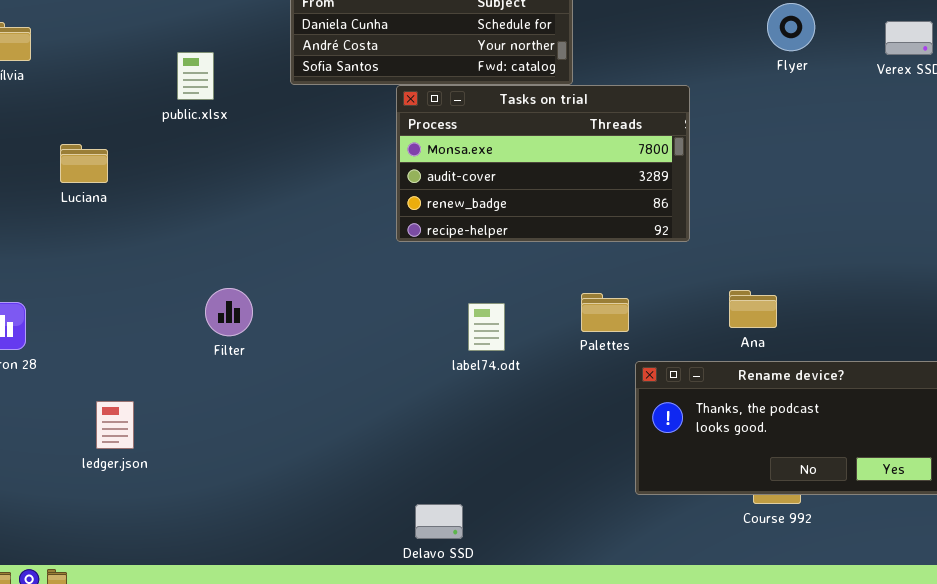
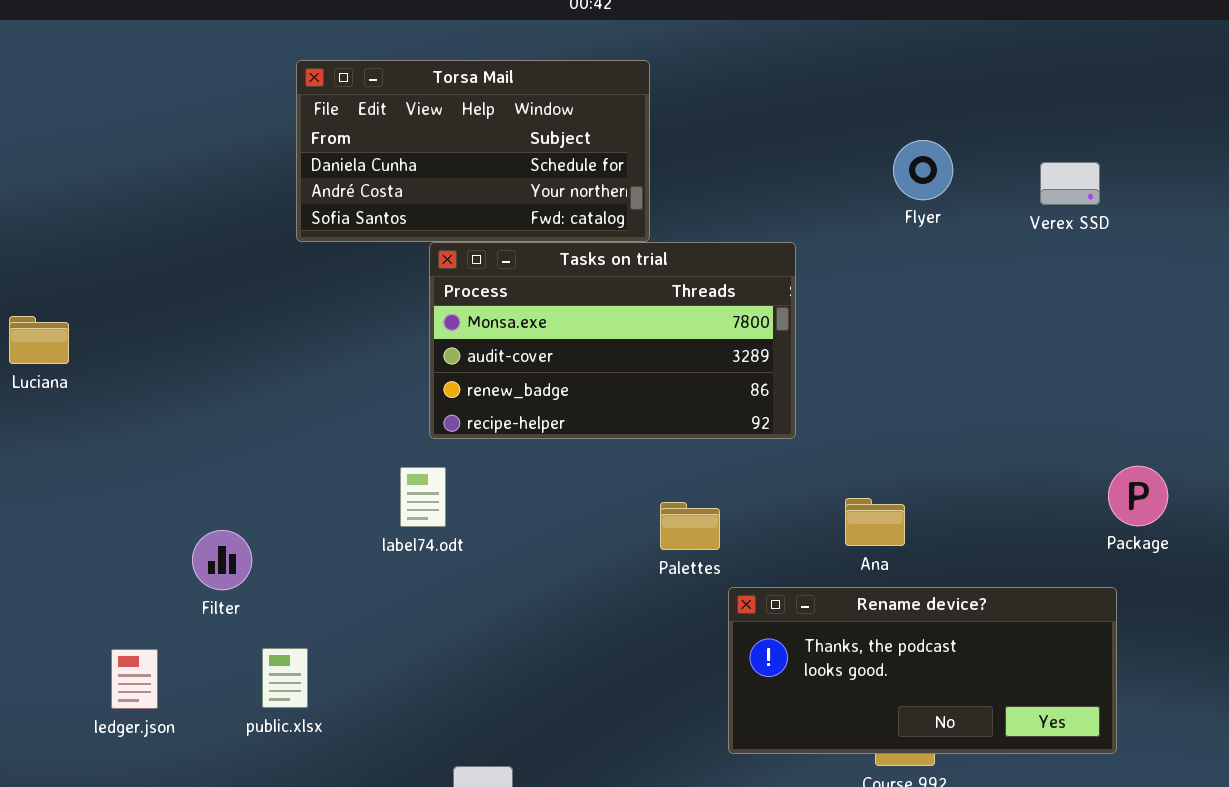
public.xlsx: [177,52,214,100] -> [262,648,308,708], moved
Filter: [205,288,253,336] -> [192,530,252,590], moved
label74.odt: [468,303,505,351] -> [400,467,446,527], moved
ledger.json: [96,401,134,449] -> [111,649,158,709], moved

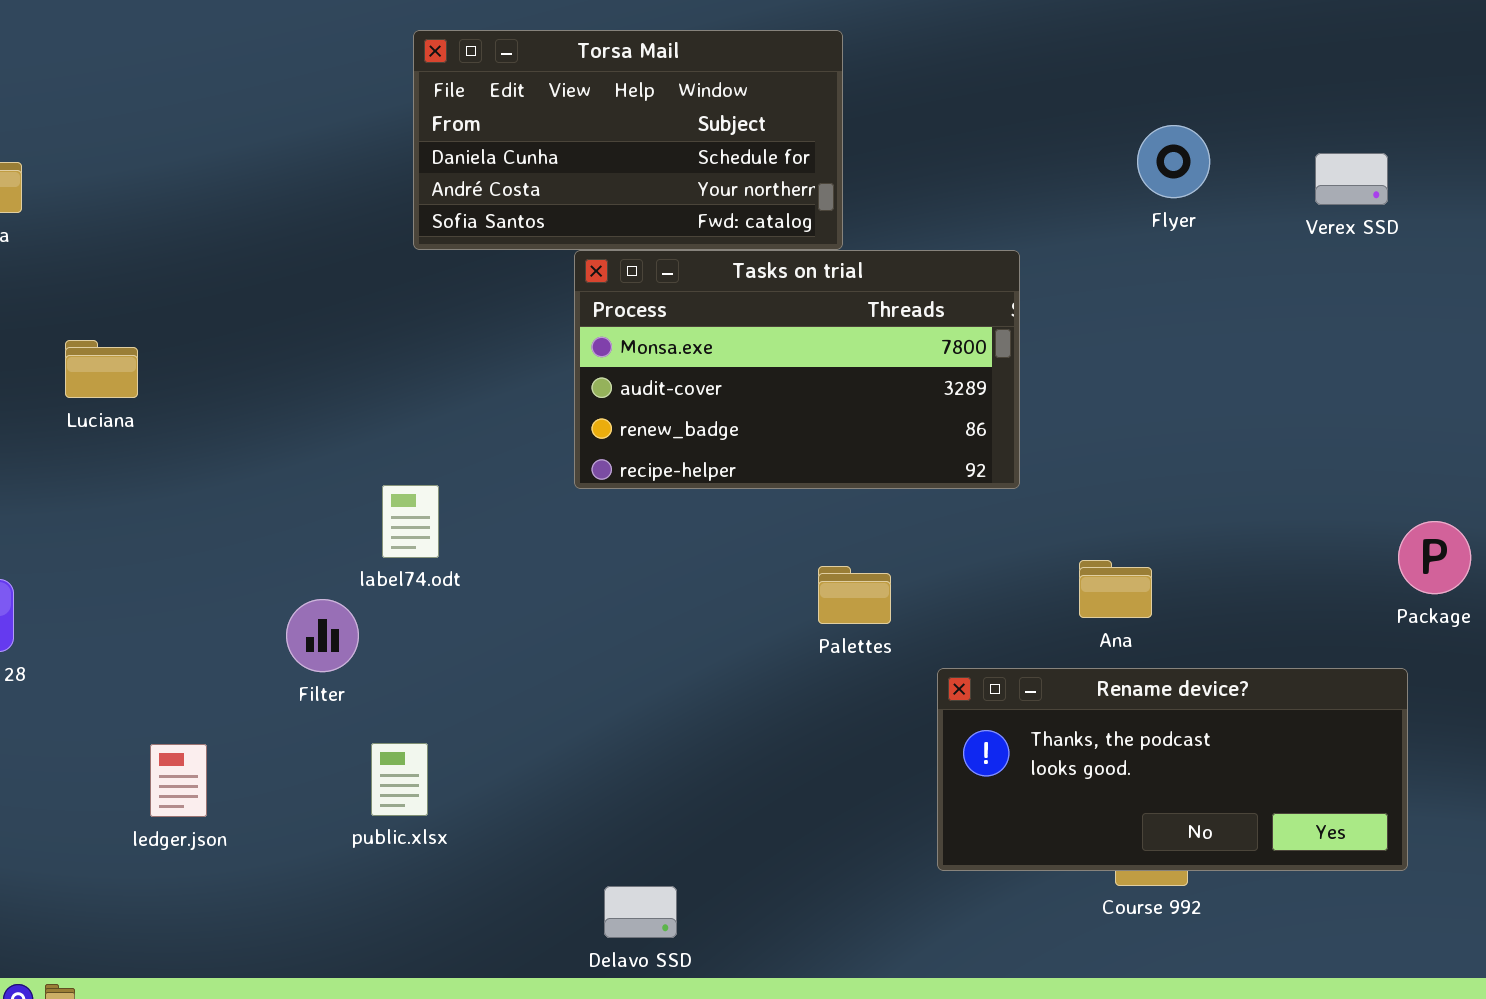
label74.odt: [400,467,446,527] -> [382,485,439,558], moved
Palettes: [660,502,720,550] -> [818,566,891,624], moved
ledger.json: [111,649,158,709] -> [150,744,207,817], moved

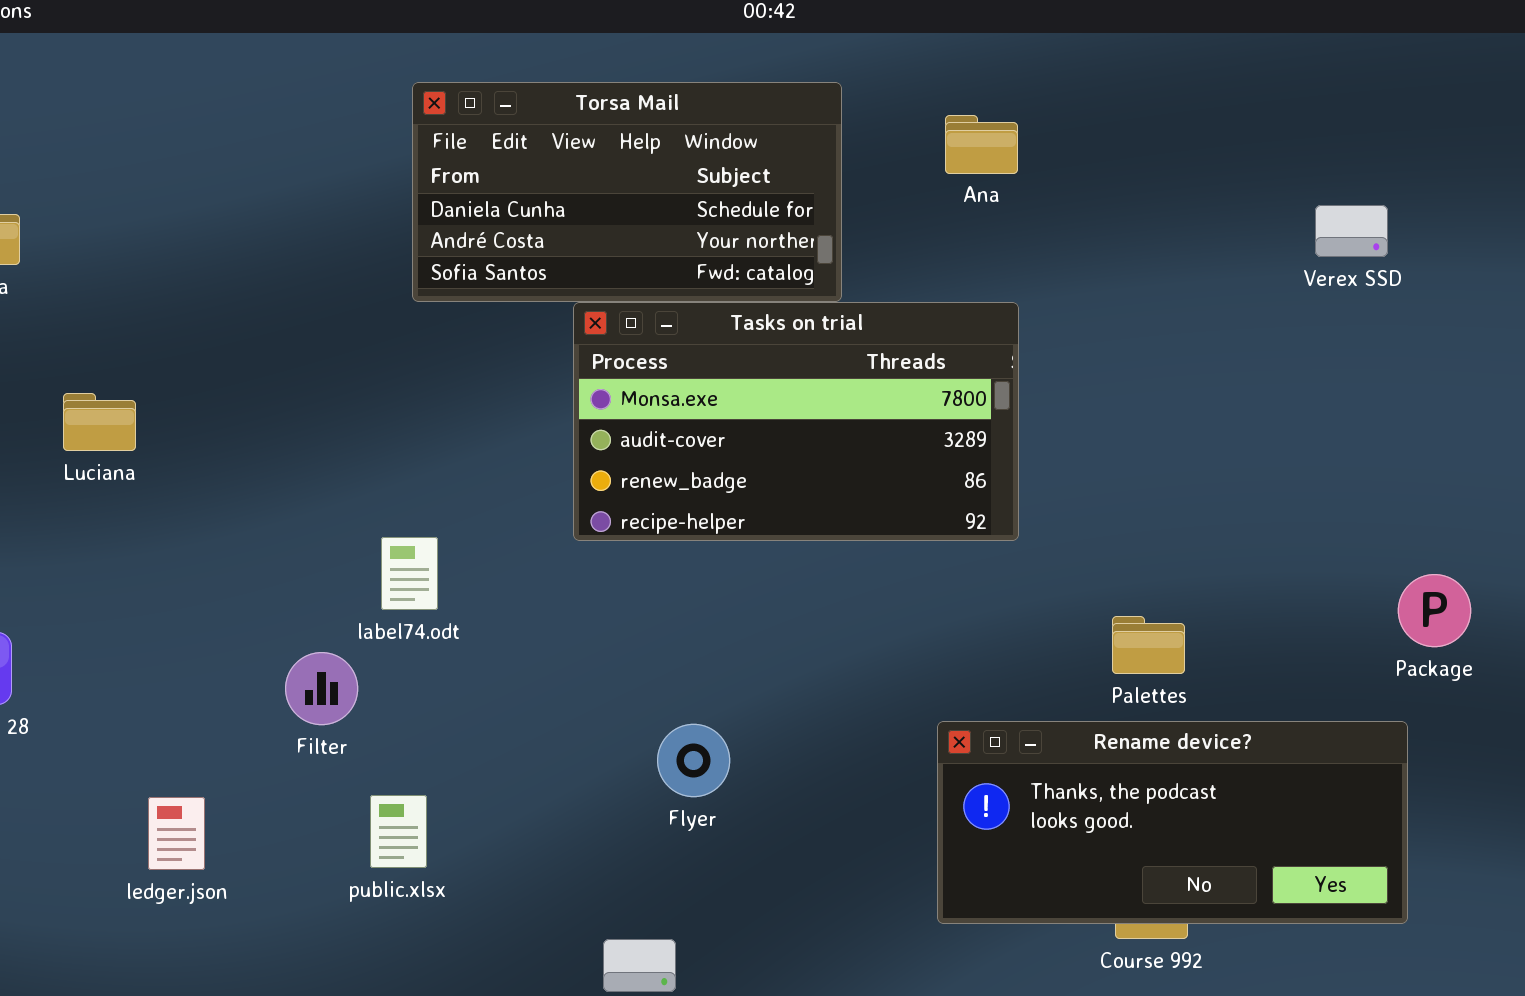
Flyer: [1137,125,1210,198] -> [657,724,730,797], moved
Ana: [1079,560,1152,618] -> [945,115,1018,174], moved
Palettes: [818,566,891,624] -> [1112,616,1185,674], moved

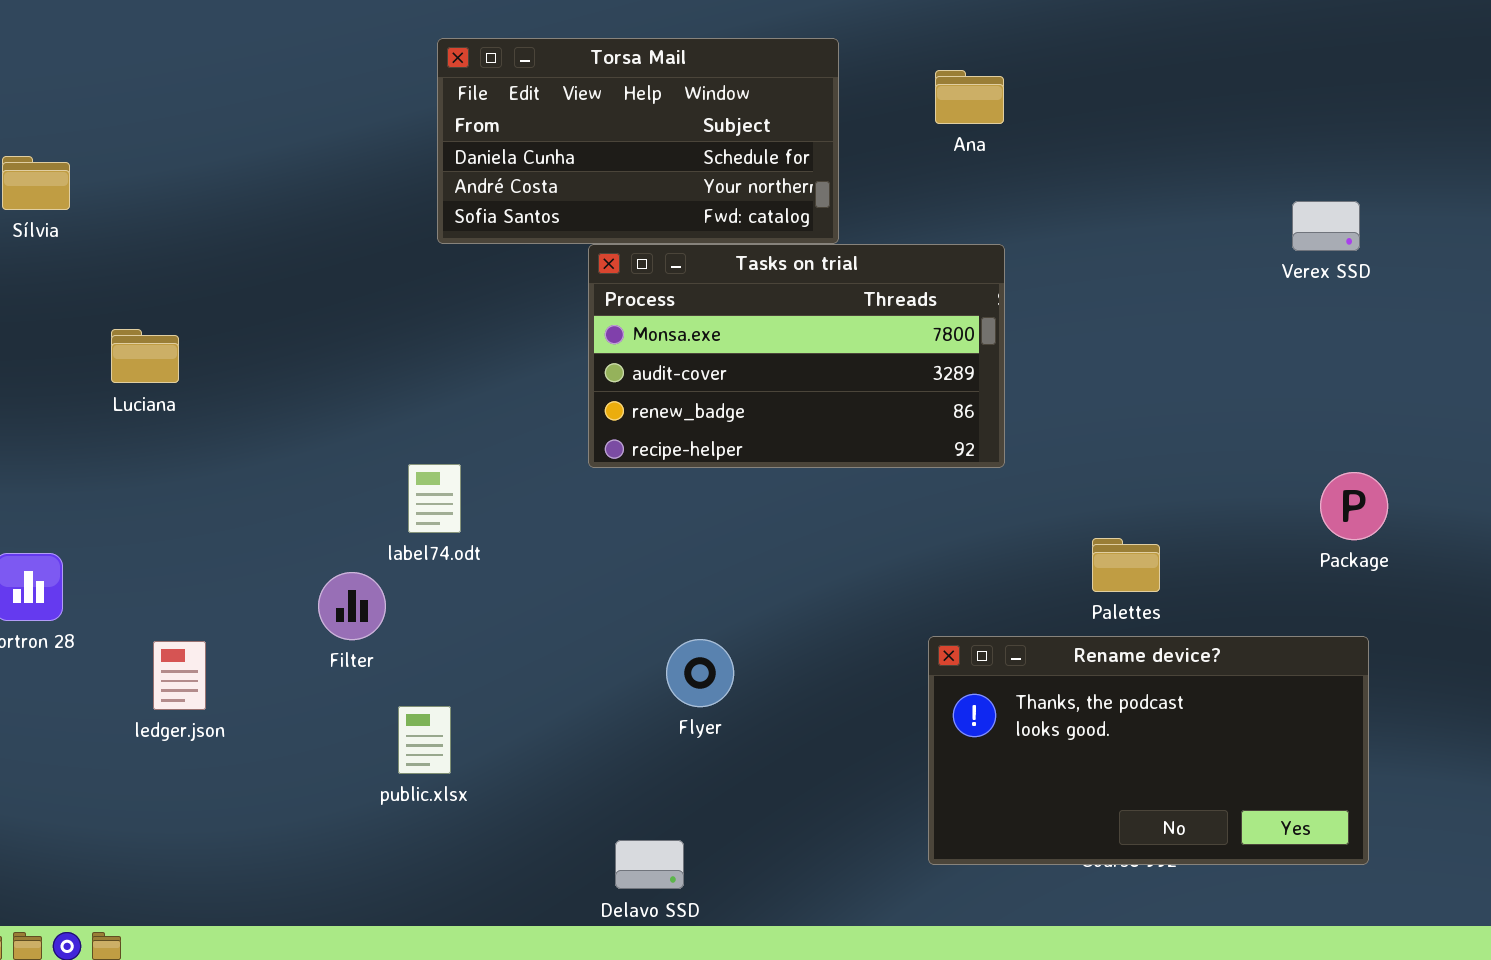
Verex SSD: [1315,205,1388,257] -> [1292,201,1360,251], moved
Package: [1398,574,1471,647] -> [1320,472,1388,540], moved
Rename device?: [937,721,1408,924] -> [928,636,1369,865], resized
ledger.json: [148,797,205,870] -> [153,641,206,710], moved

